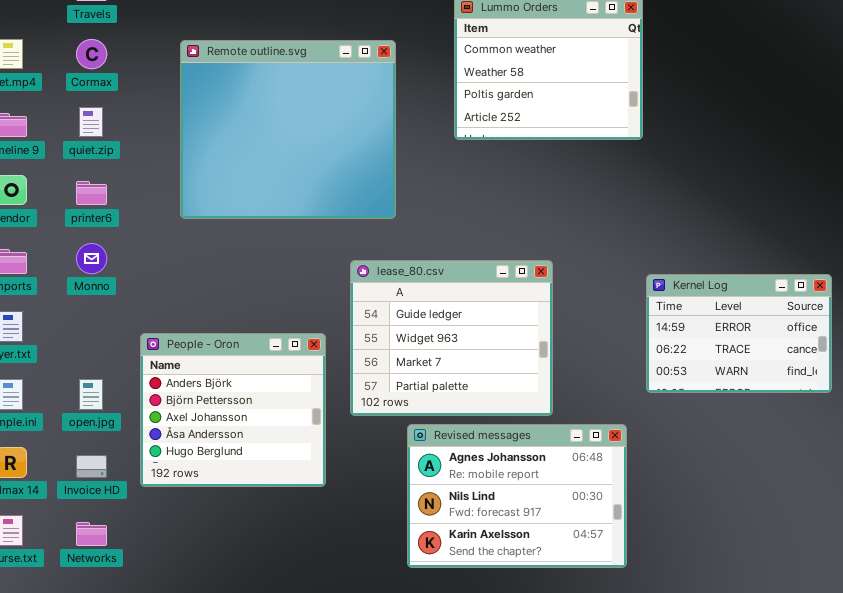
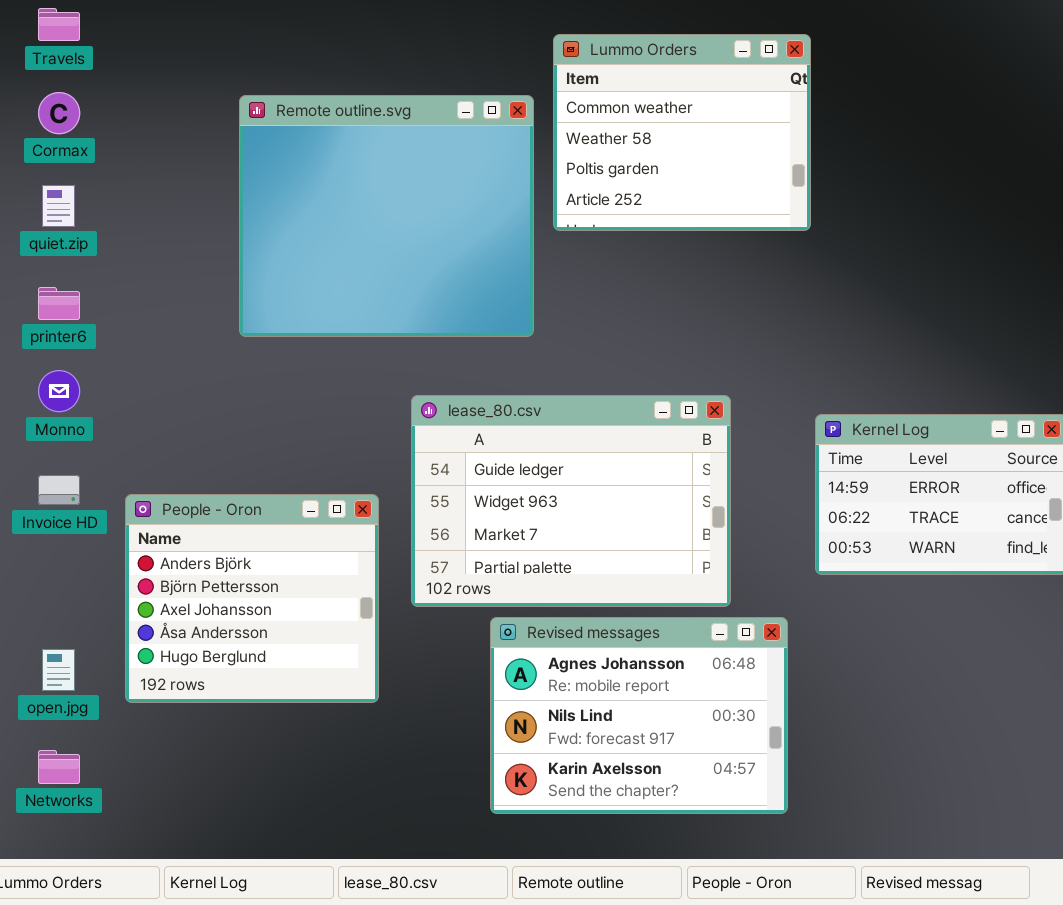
Remote outline.svg: [180,40,396,219] -> [239,95,534,337], moved
lease_80.csv: [350,260,553,416] -> [411,395,731,607], resized
open.jpg: [79,379,103,410] -> [42,649,75,691], moved
Invoice HD: [76,455,107,478] -> [38,475,80,505], moved

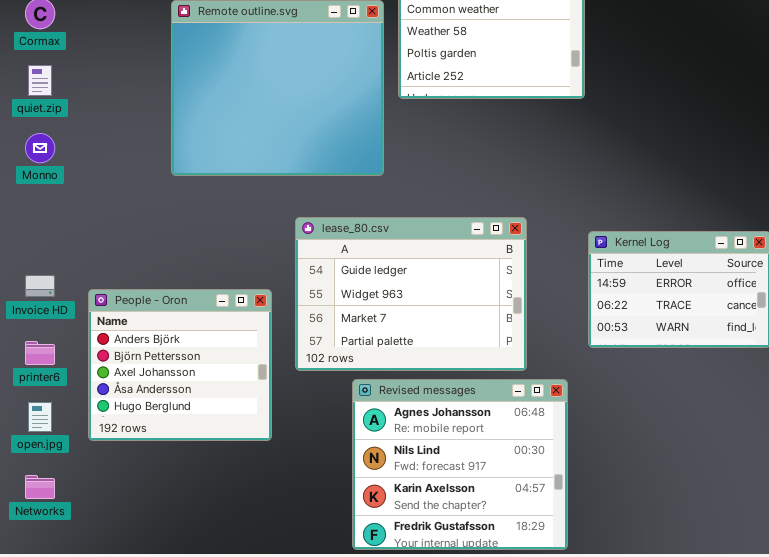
printer6: [38,287,80,320] -> [25,341,55,365], moved
Monno: [38,370,80,412] -> [25,133,55,163], moved
Revised messages: [490,617,788,814] -> [352,379,568,550], resized

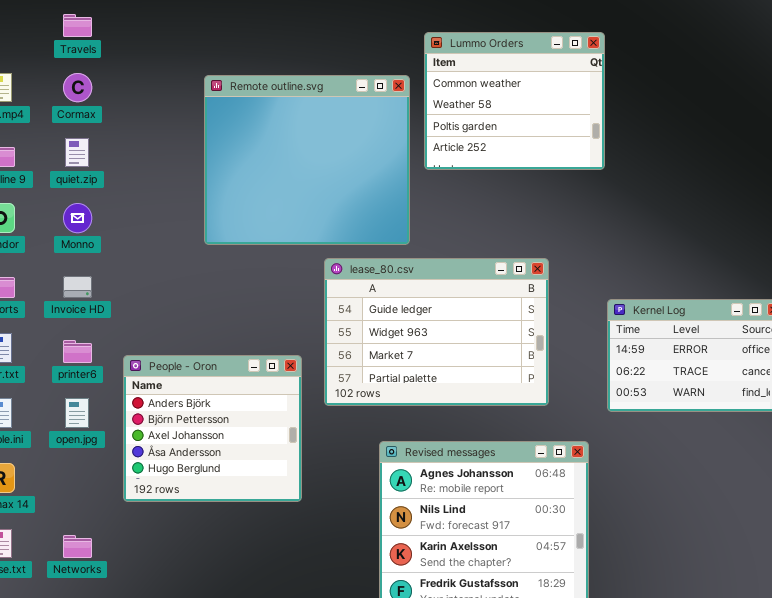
lease_80.csv: [295,217,527,371] -> [324,258,549,406], moved
Invoice HD: [25,275,55,297] -> [63,276,92,298], moved
printer6: [25,341,55,365] -> [63,340,92,363], moved
open.jpg: [28,402,52,432] -> [65,398,89,428], moved

